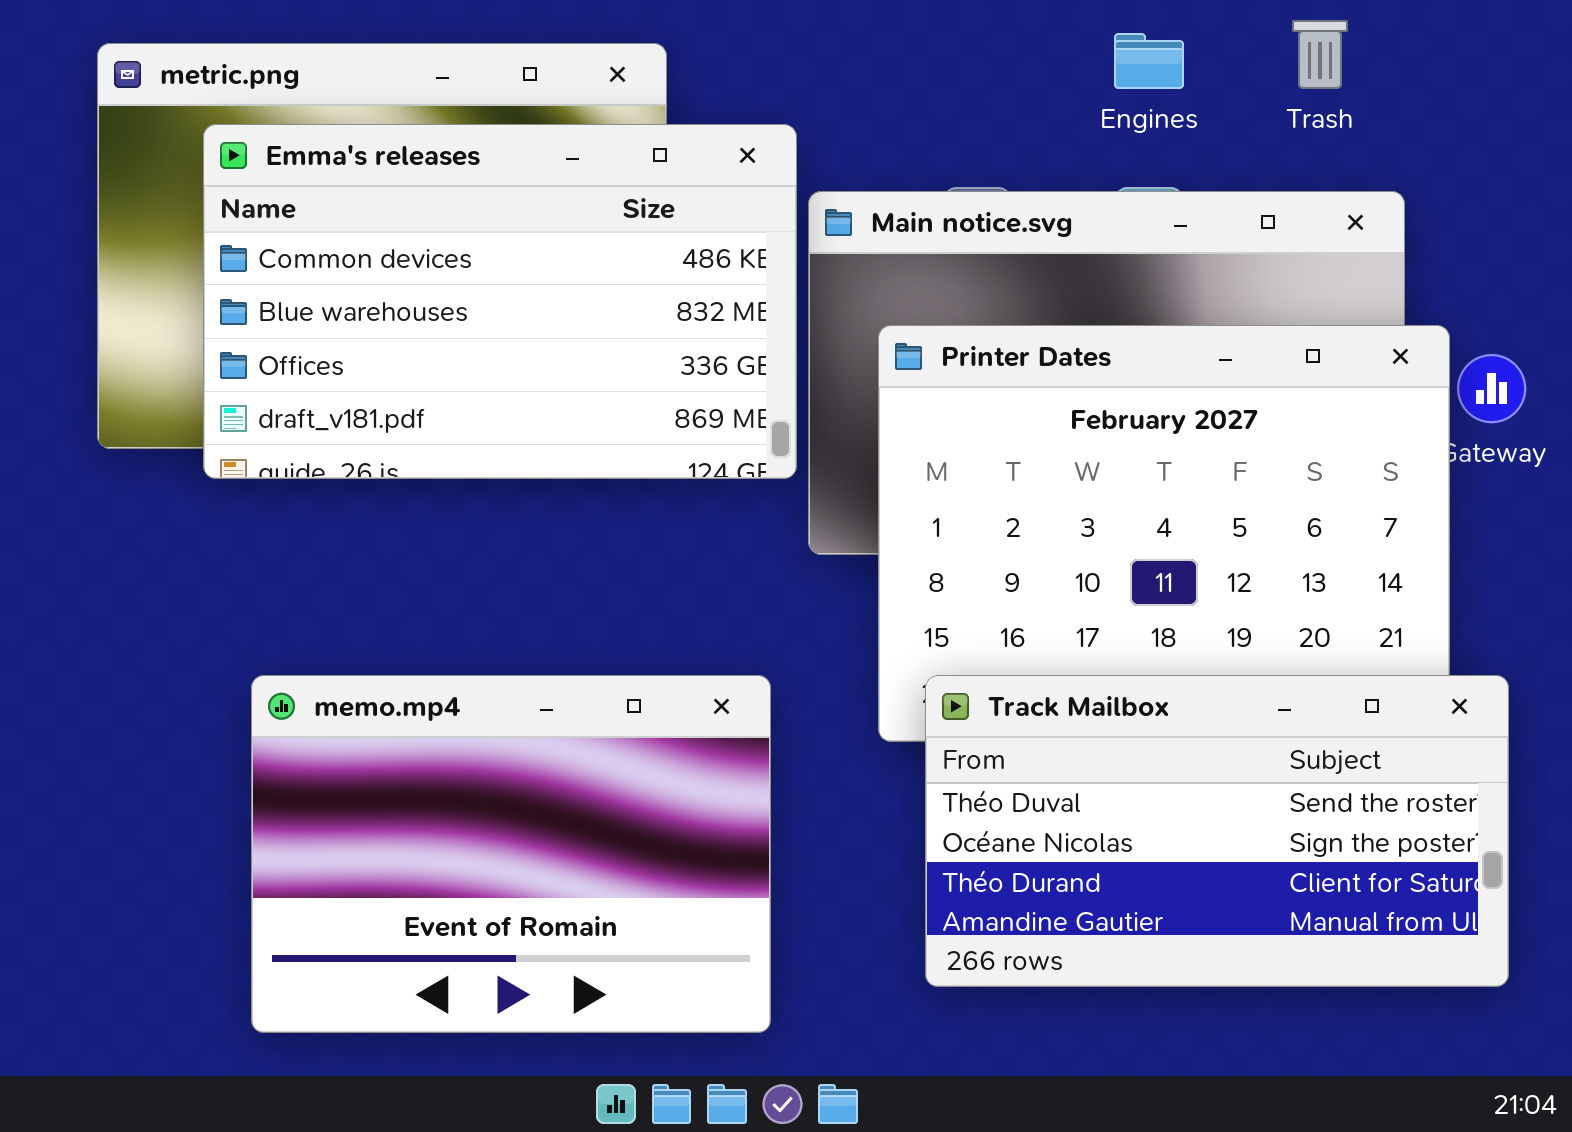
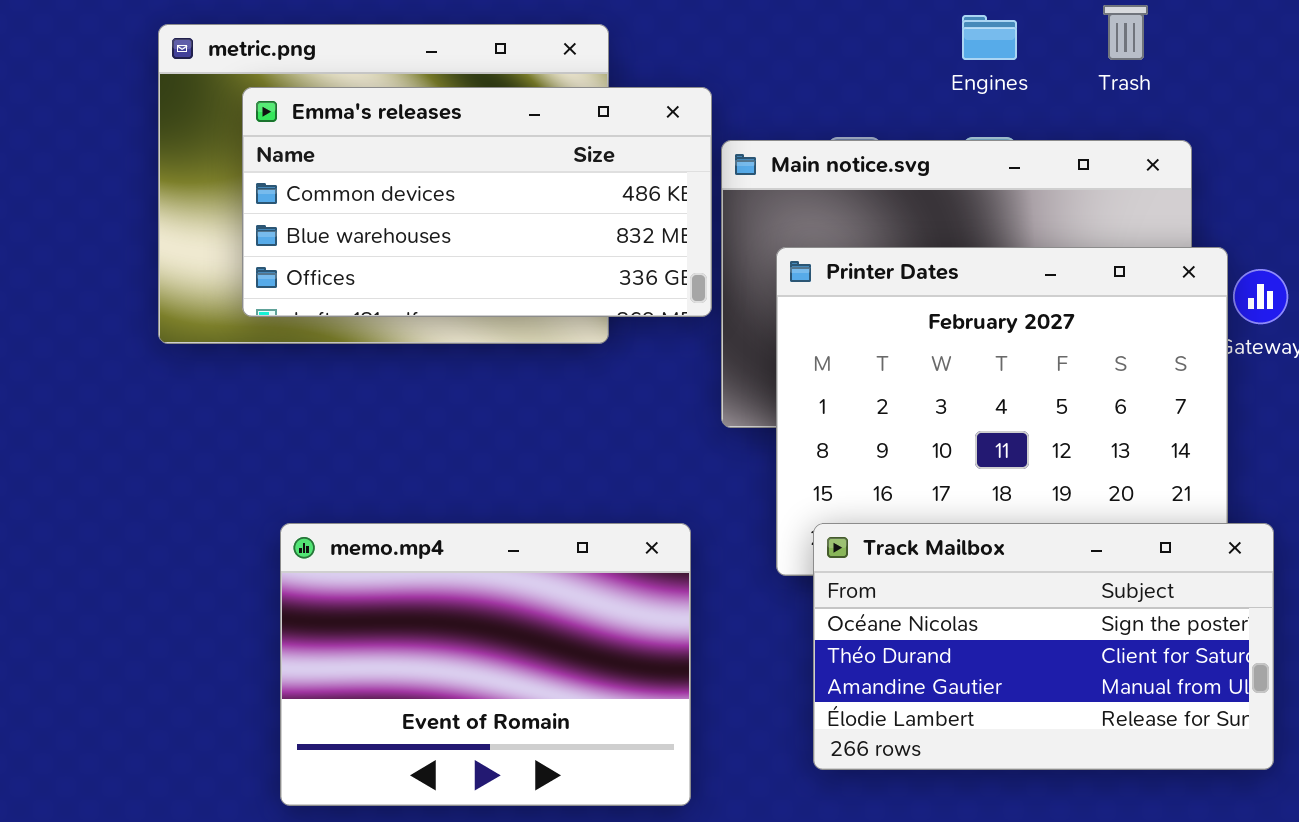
Emma's releases: [203,124,797,479] -> [242,87,712,317], resized
Track Mailbox: [925,675,1509,987] -> [813,523,1274,770], scrolled down 1 row

